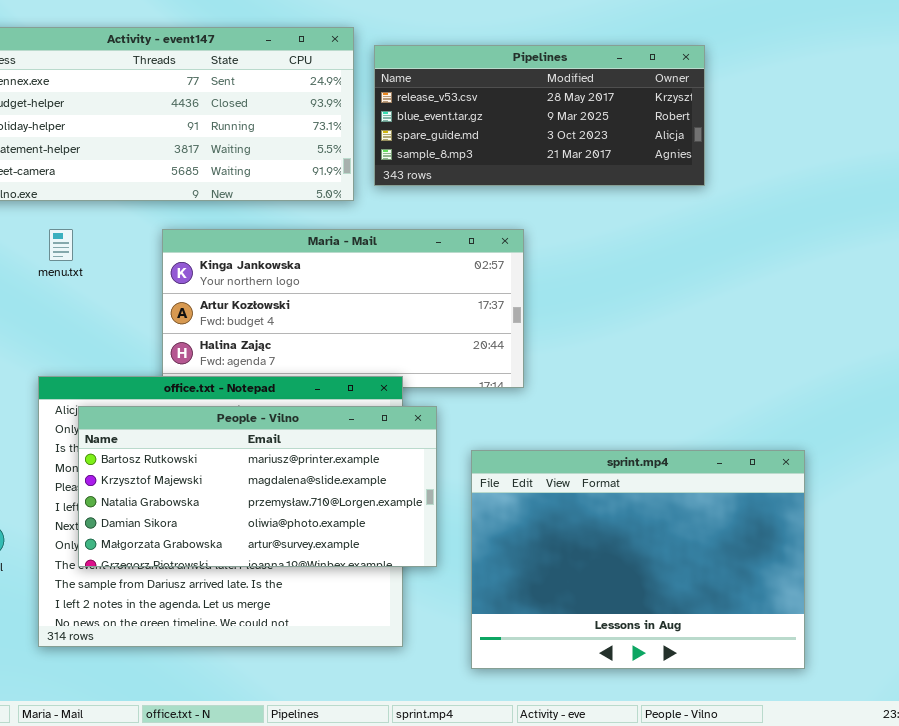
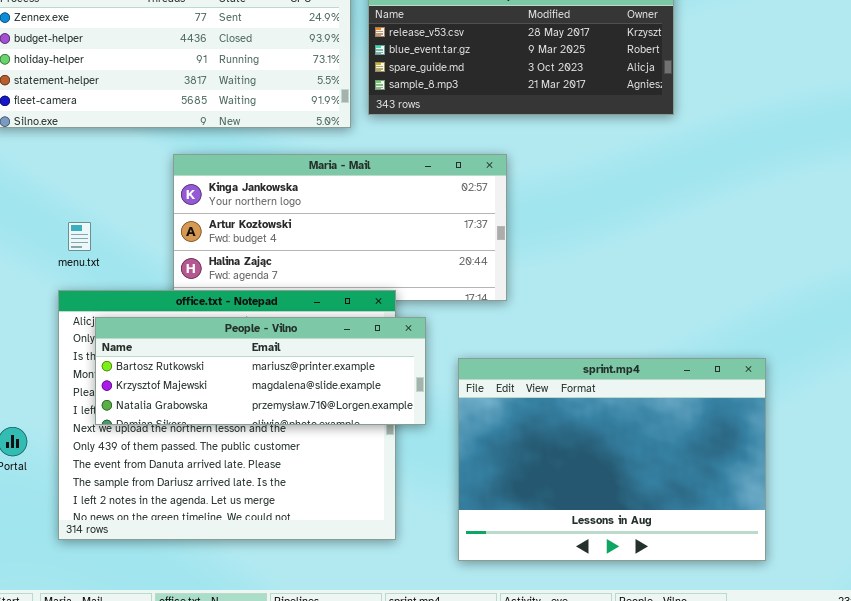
menu.txt: [49,229,73,261] -> [68,222,91,251], moved
People - Vilno: [78,406,437,567] -> [95,317,426,425], resized

